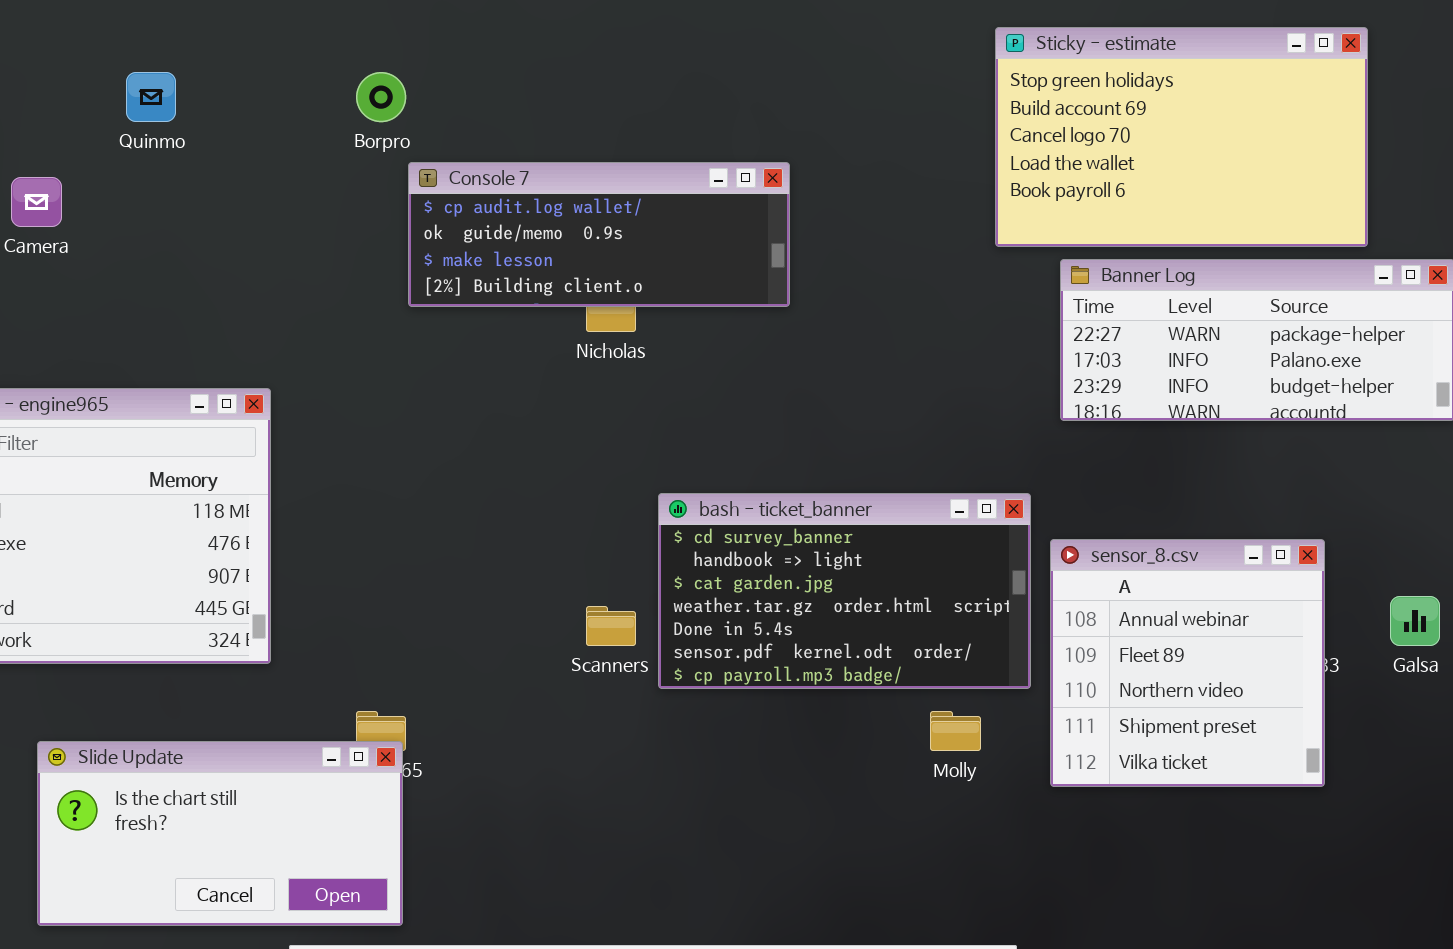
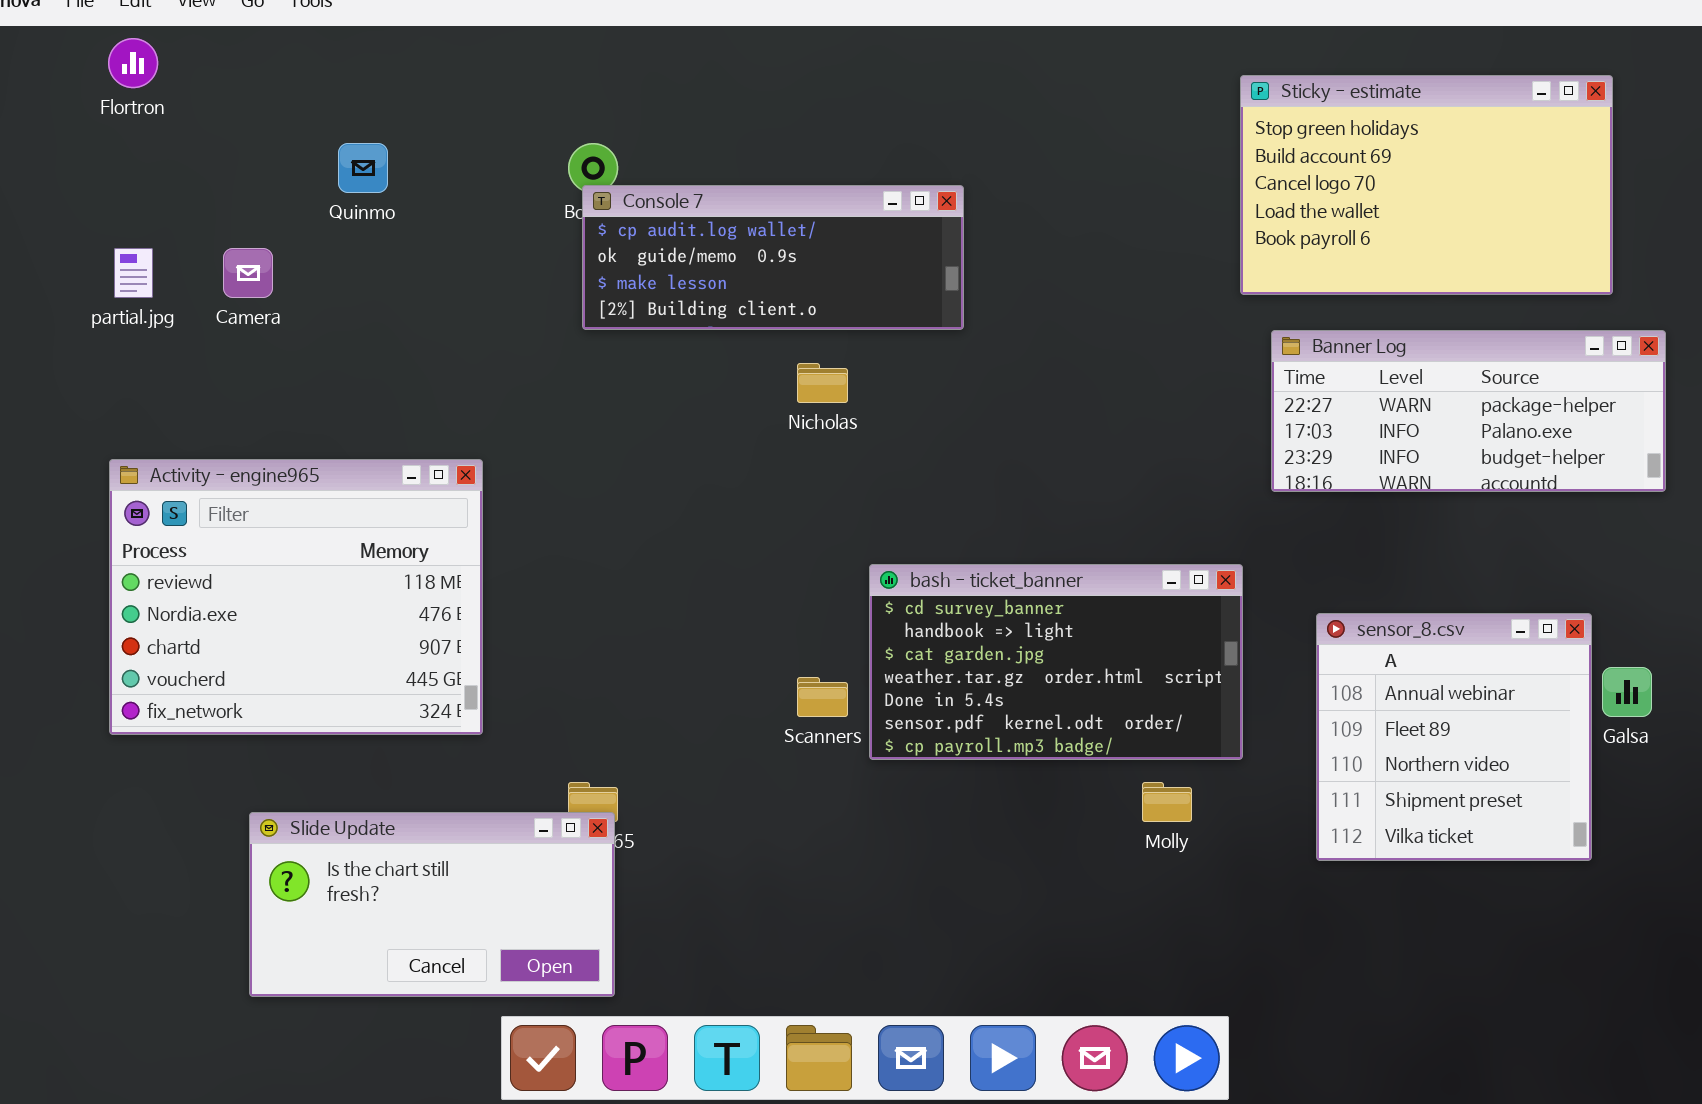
Sticky - estimate: [995,27,1368,247] -> [1240,75,1613,295], moved
Console 7: [408,162,790,307] -> [582,185,964,330], moved
sensor_8.csv: [1050,539,1325,787] -> [1316,613,1592,861], moved

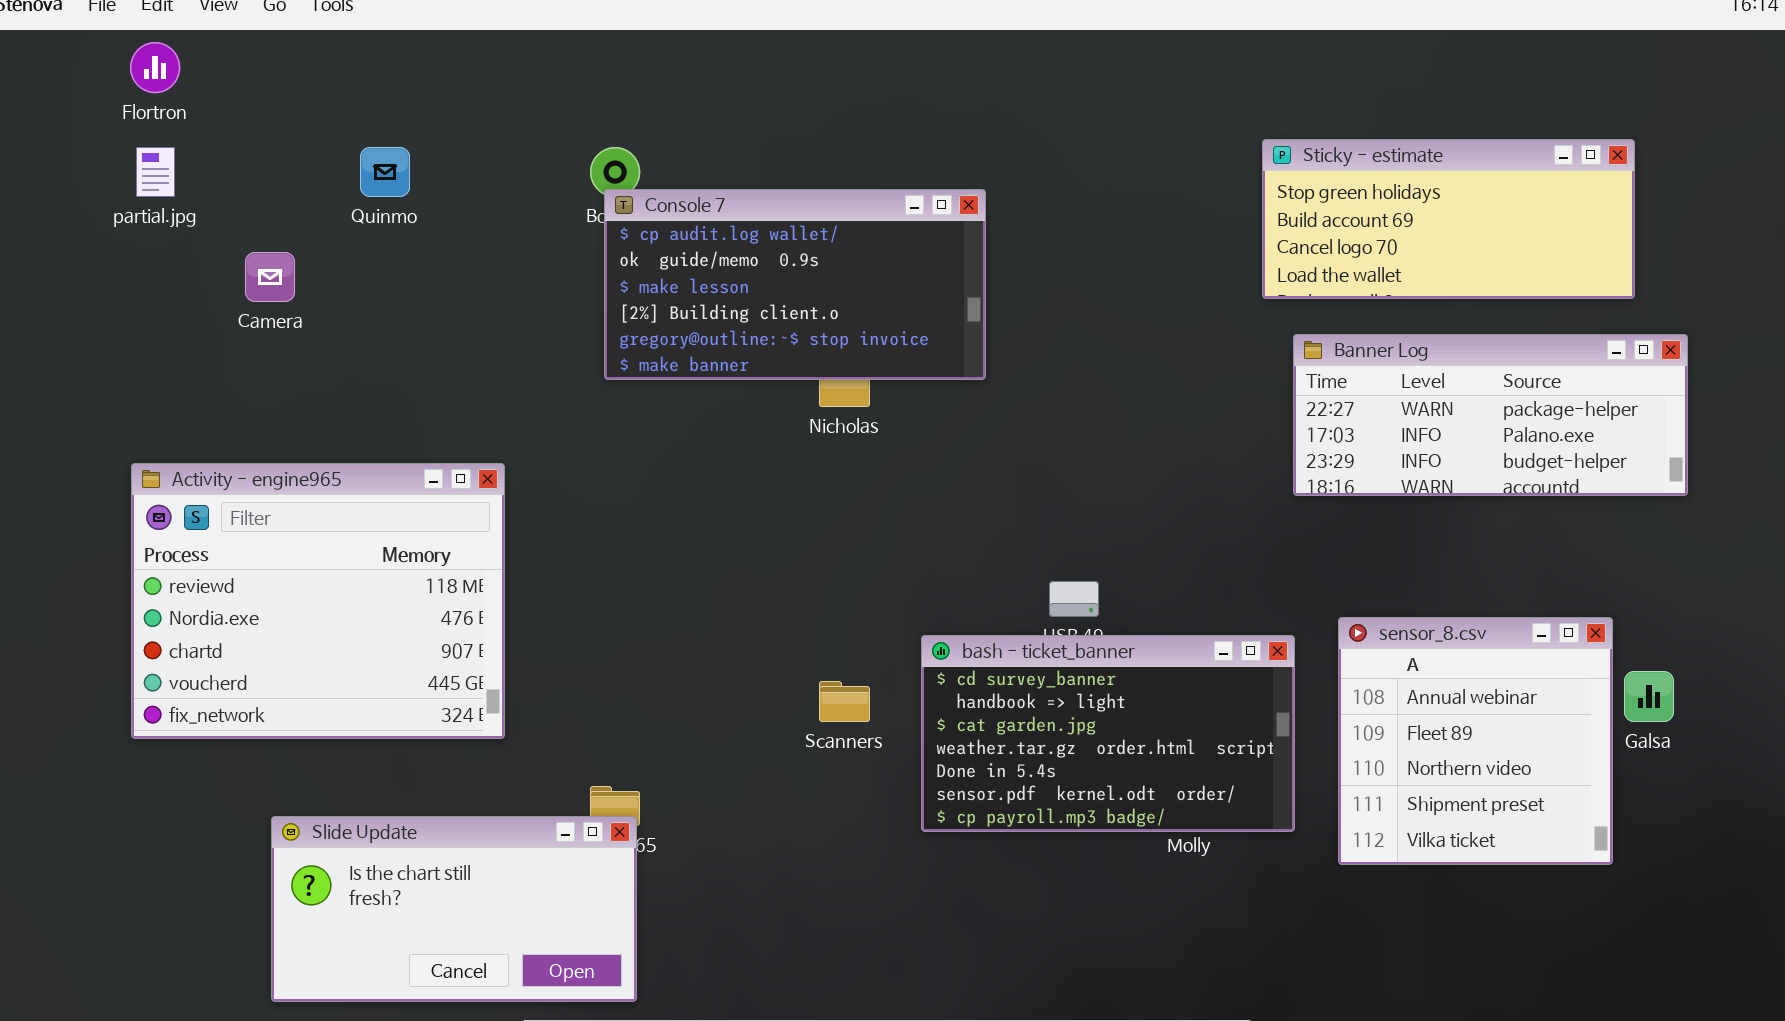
Sticky - estimate: [1240,75,1613,295] -> [1262,139,1635,299], resized
Console 7: [582,185,964,330] -> [604,189,986,380], resized
partial.jpg: [114,248,153,298] -> [136,147,175,197], moved
bash - ticket_banner: [869,564,1243,760] -> [921,635,1295,832], moved

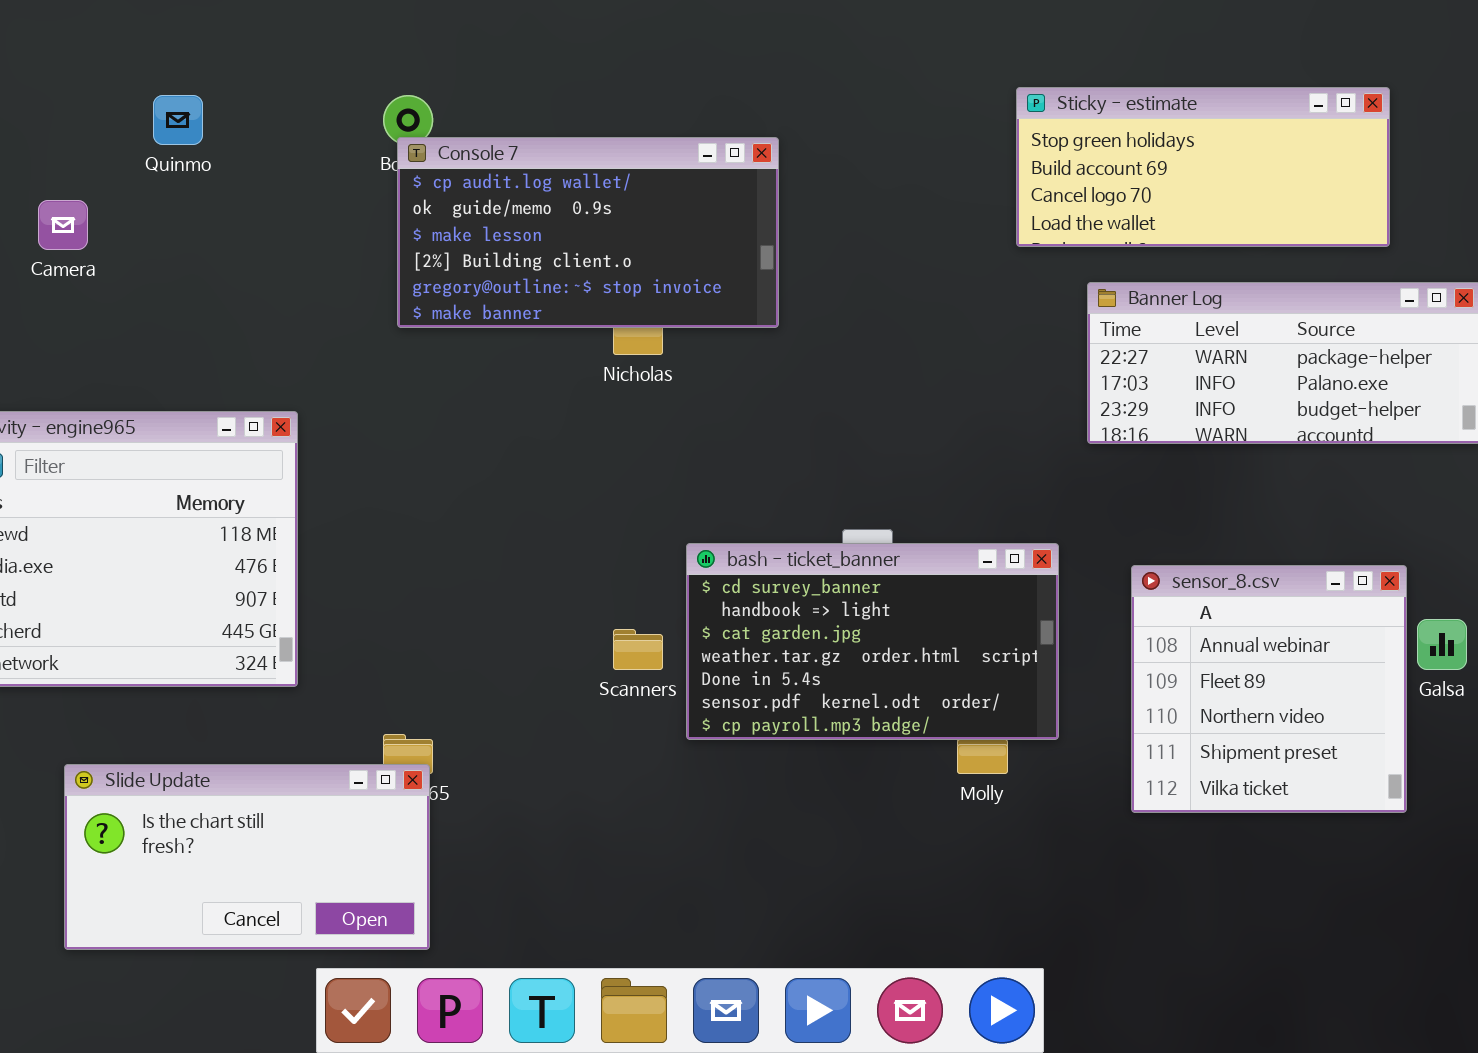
Sticky - estimate: [1262,139,1635,299] -> [1016,87,1390,247], moved
bash - ticket_banner: [921,635,1295,832] -> [686,543,1059,740], moved

